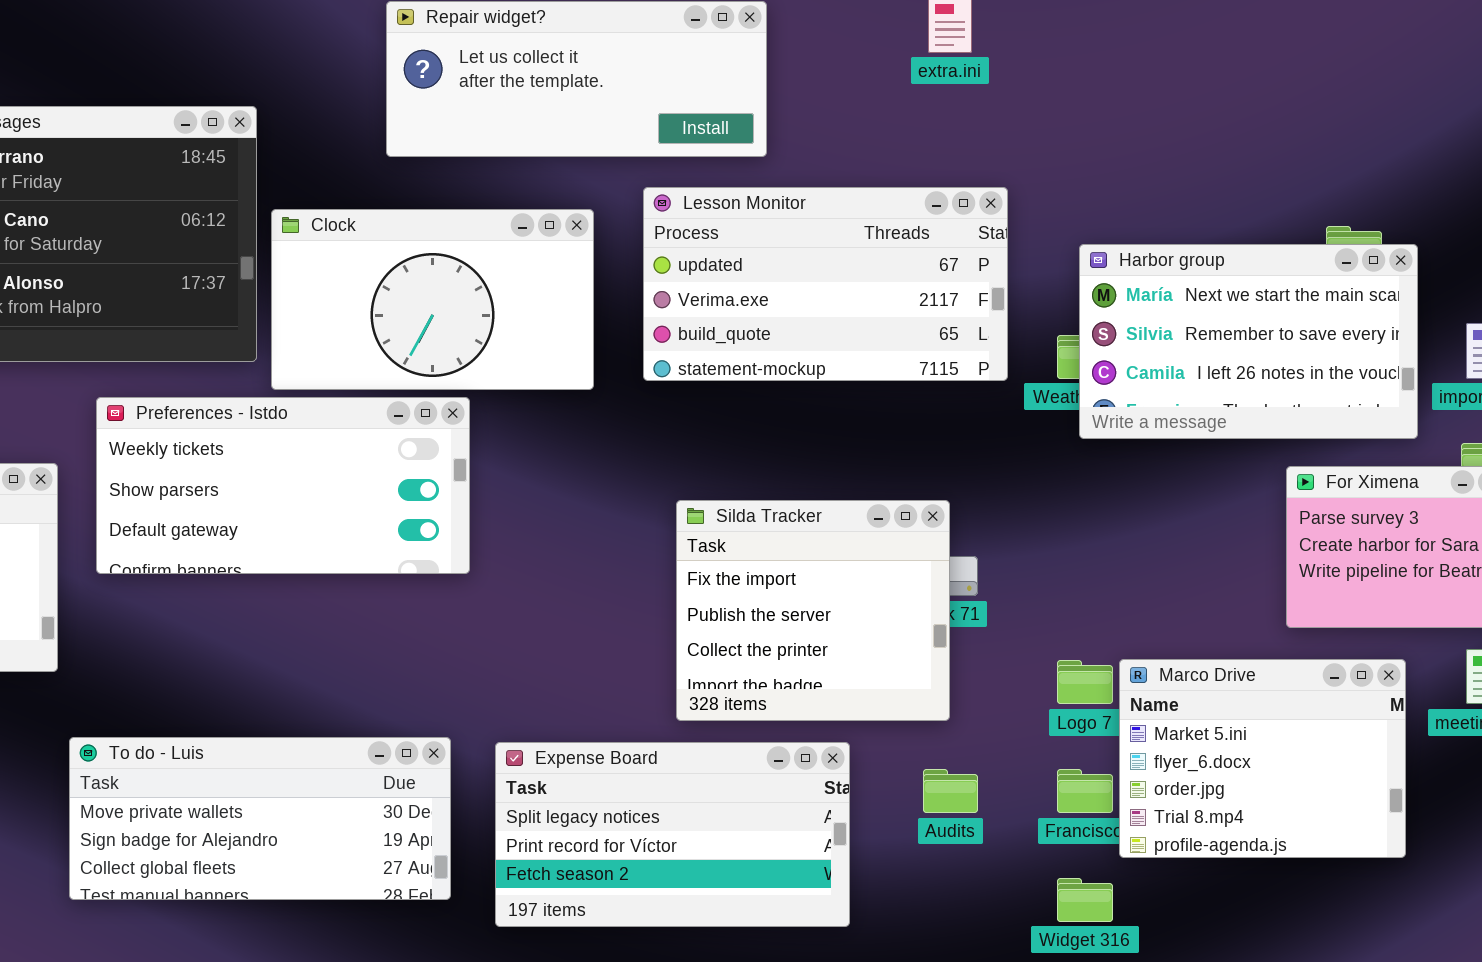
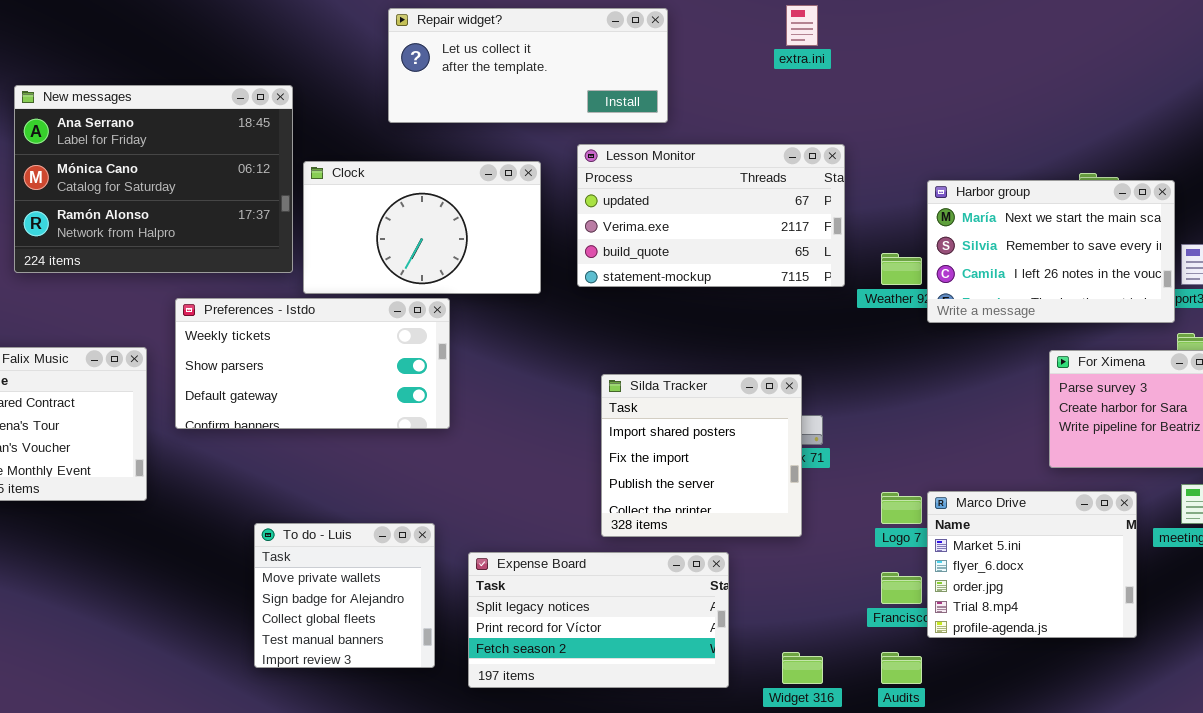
Harbor group: [1079,244,1418,439] -> [927,180,1175,323], moved
Silda Tracker: [676,500,950,721] -> [601,374,802,537], scrolled up 1 row
To do - Luis: [69,737,451,900] -> [254,523,435,668], resized
Audits: [923,769,978,813] -> [881,652,922,684], moved
Widget 316: [1057,878,1113,922] -> [782,652,823,684], moved

